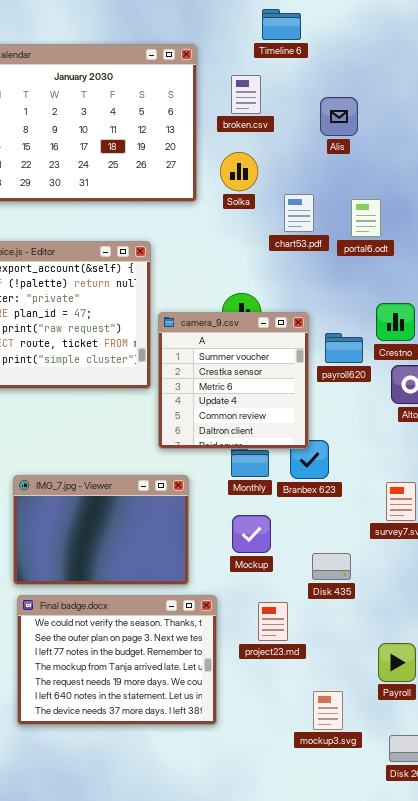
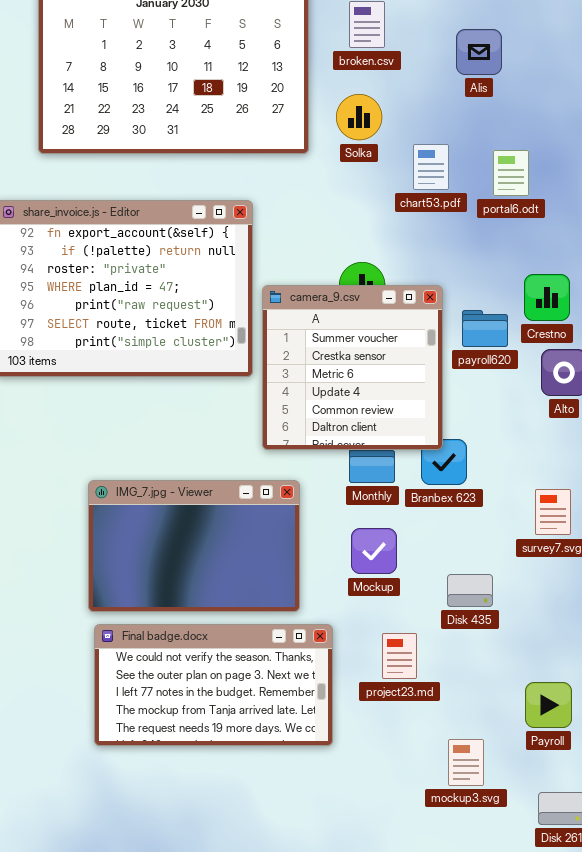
Final badge.docx: [17,595,217,725] -> [94,624,333,746], resized

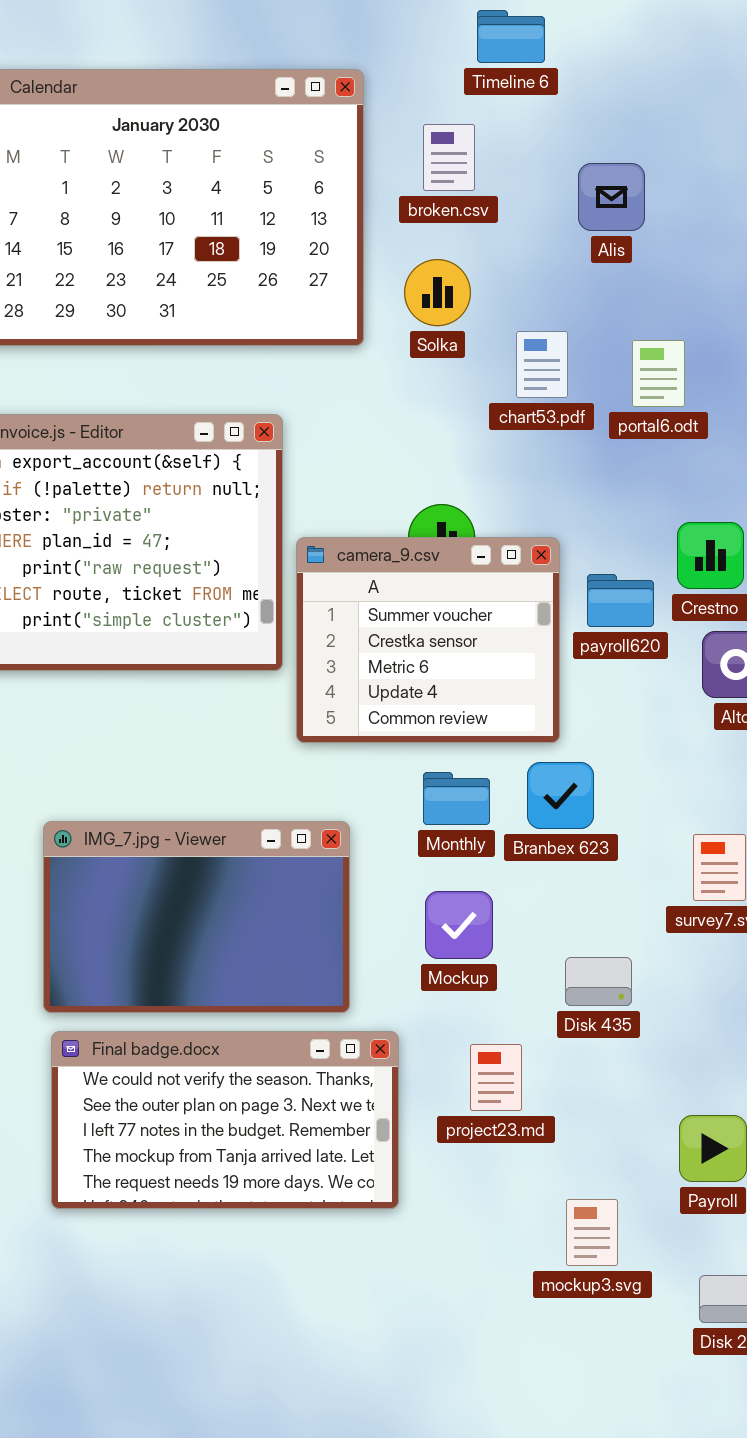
camera_9.csv: [262,285,443,450] -> [296,537,560,743], resized

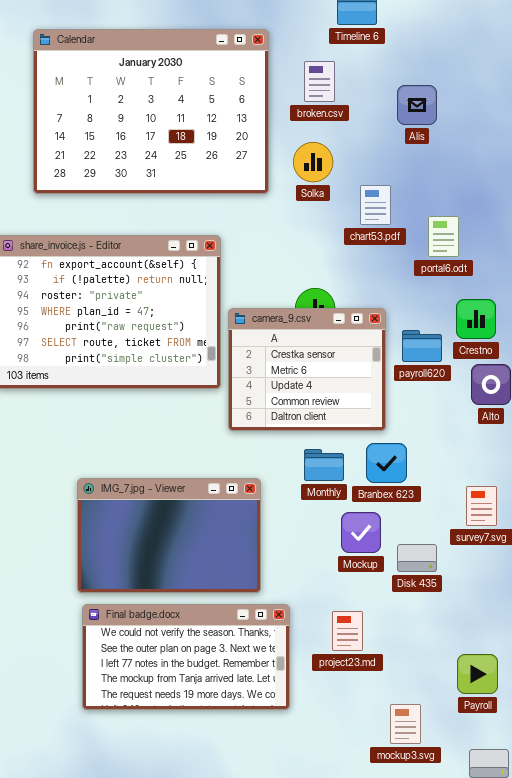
portal6.odt: [632,340,685,407] -> [428,216,459,257], moved
camera_9.csv: [296,537,560,743] -> [228,308,386,431], scrolled down 1 row
Mockup: [425,891,493,959] -> [341,512,381,553], moved
Disk 435: [565,957,632,1006] -> [397,544,437,572], moved

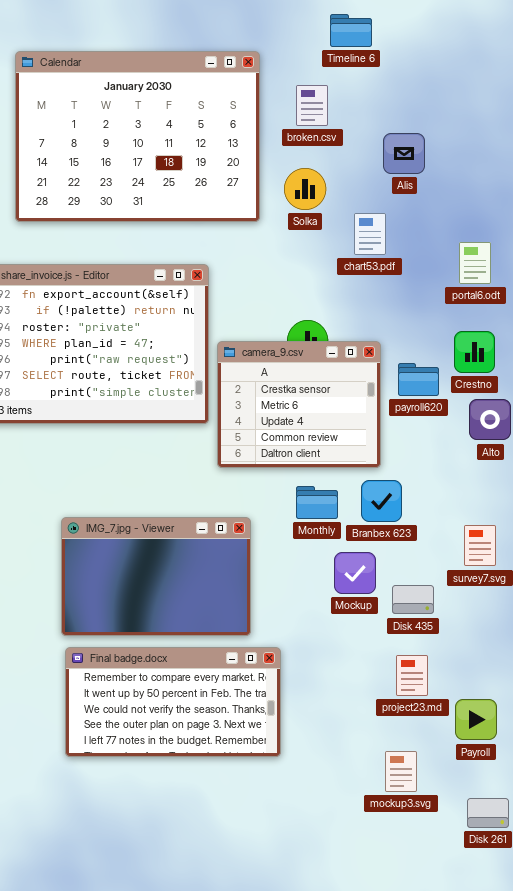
Alis: [397,85,437,125] -> [383,133,425,174], moved
portal6.odt: [428,216,459,257] -> [459,242,491,284], moved
Final badge.docx: [82,604,290,710] -> [65,647,281,757], scrolled up 2 rows
project23.md: [332,611,363,651] -> [396,655,428,696], moved

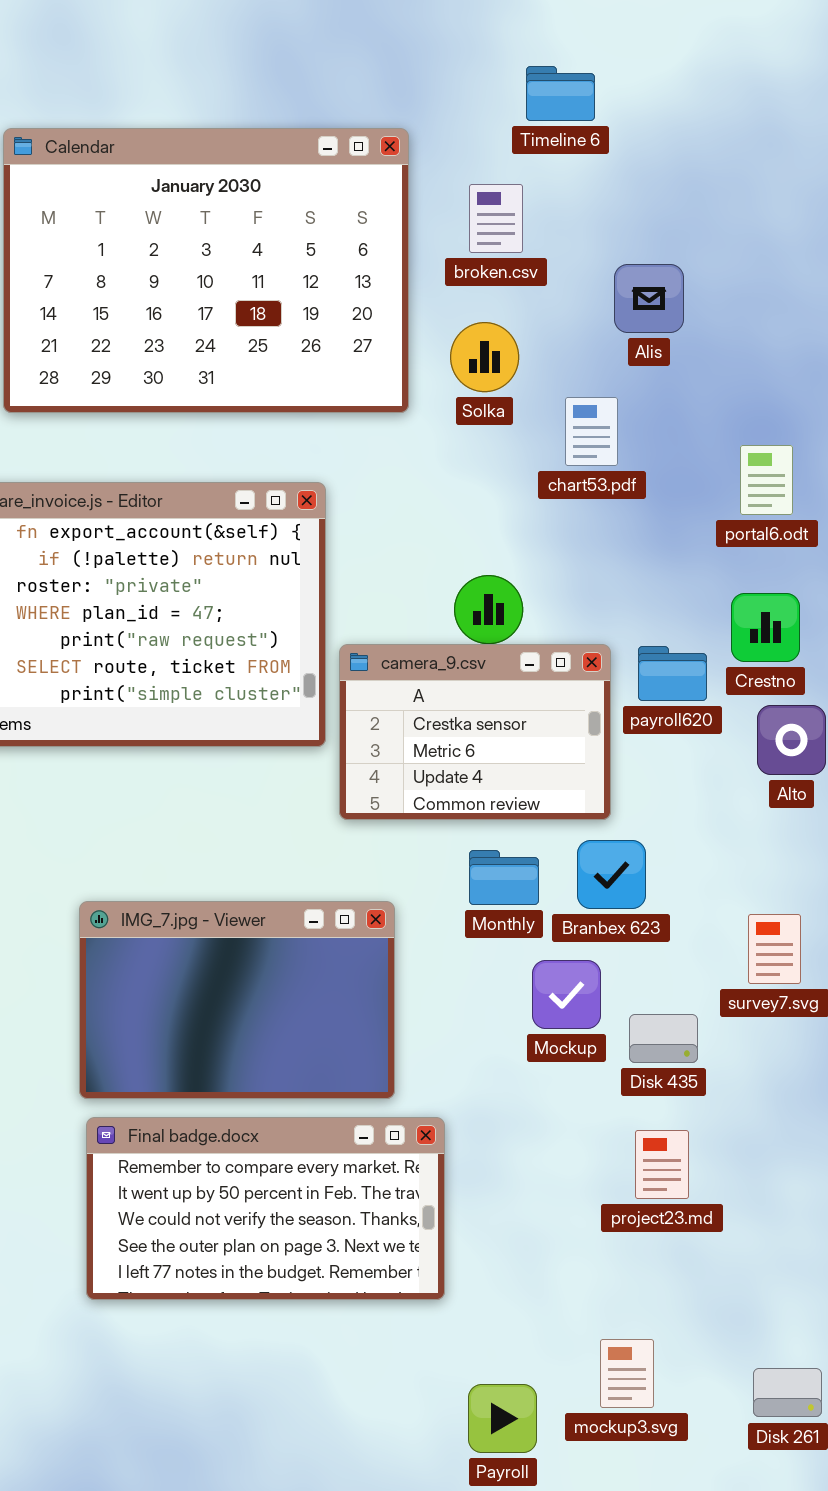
camera_9.csv: [217,341,381,468] -> [339,644,611,820], resized
Payroll: [455,699,497,740] -> [468,1384,537,1453], moved
mockup3.svg: [385,751,417,792] -> [600,1339,654,1408], moved

